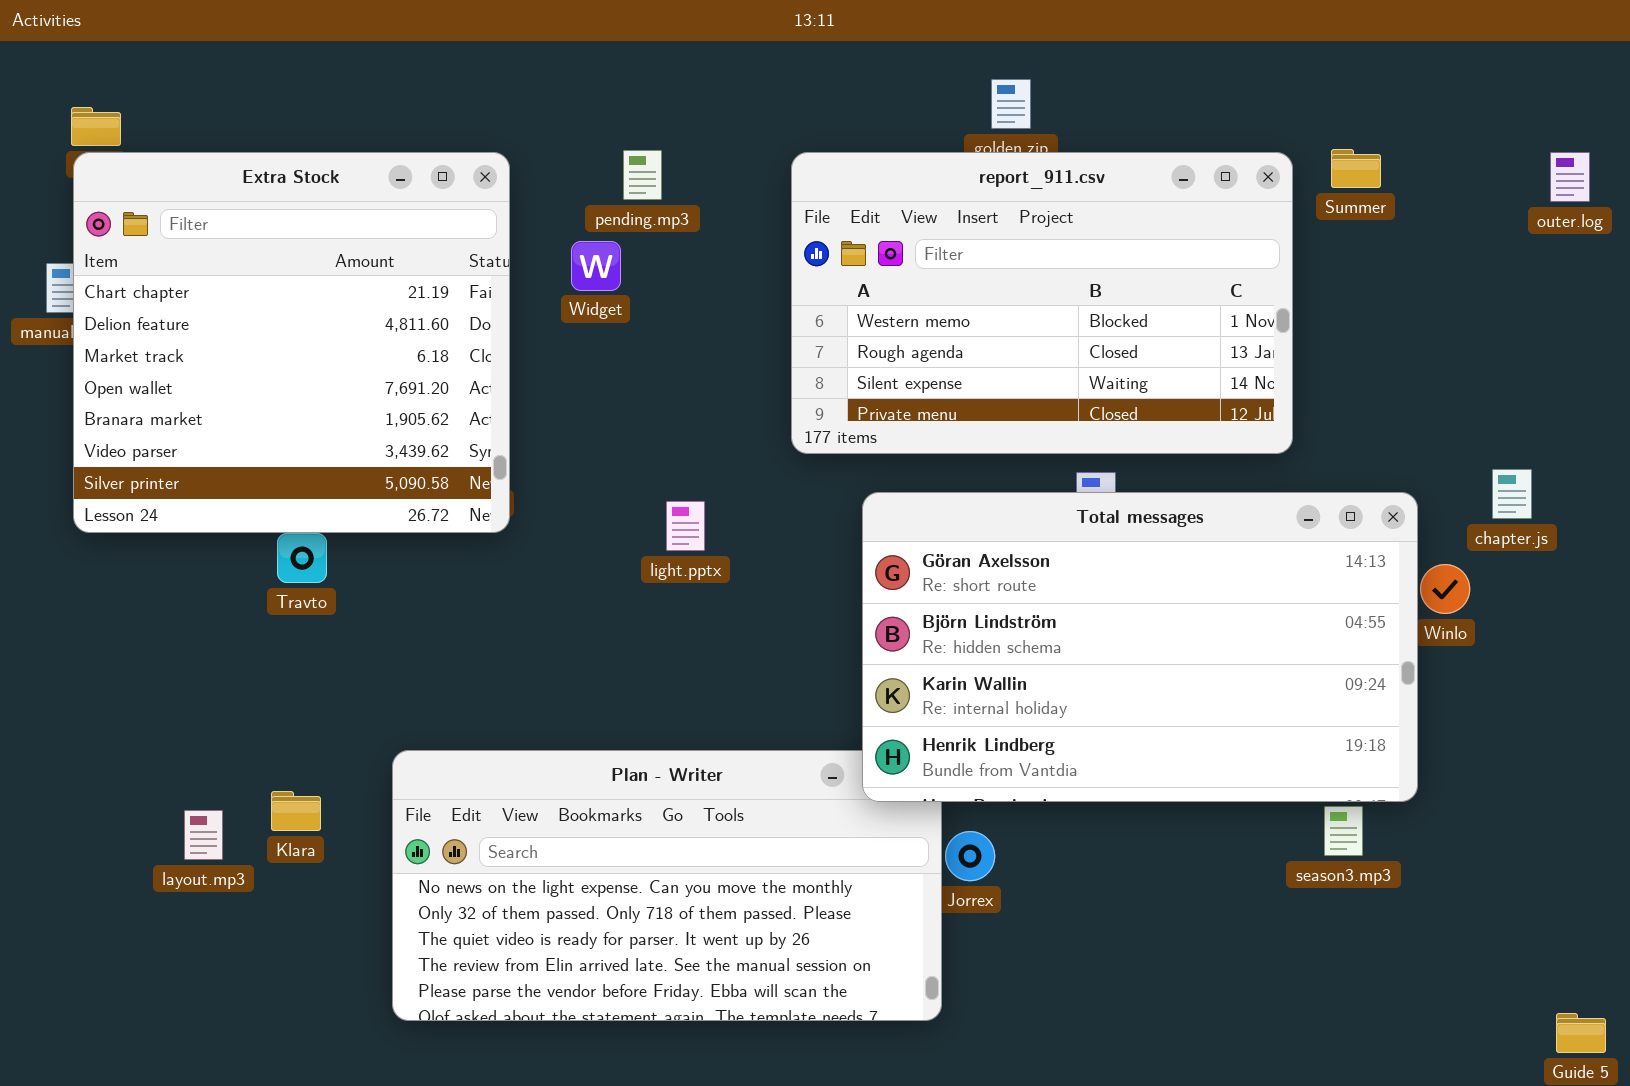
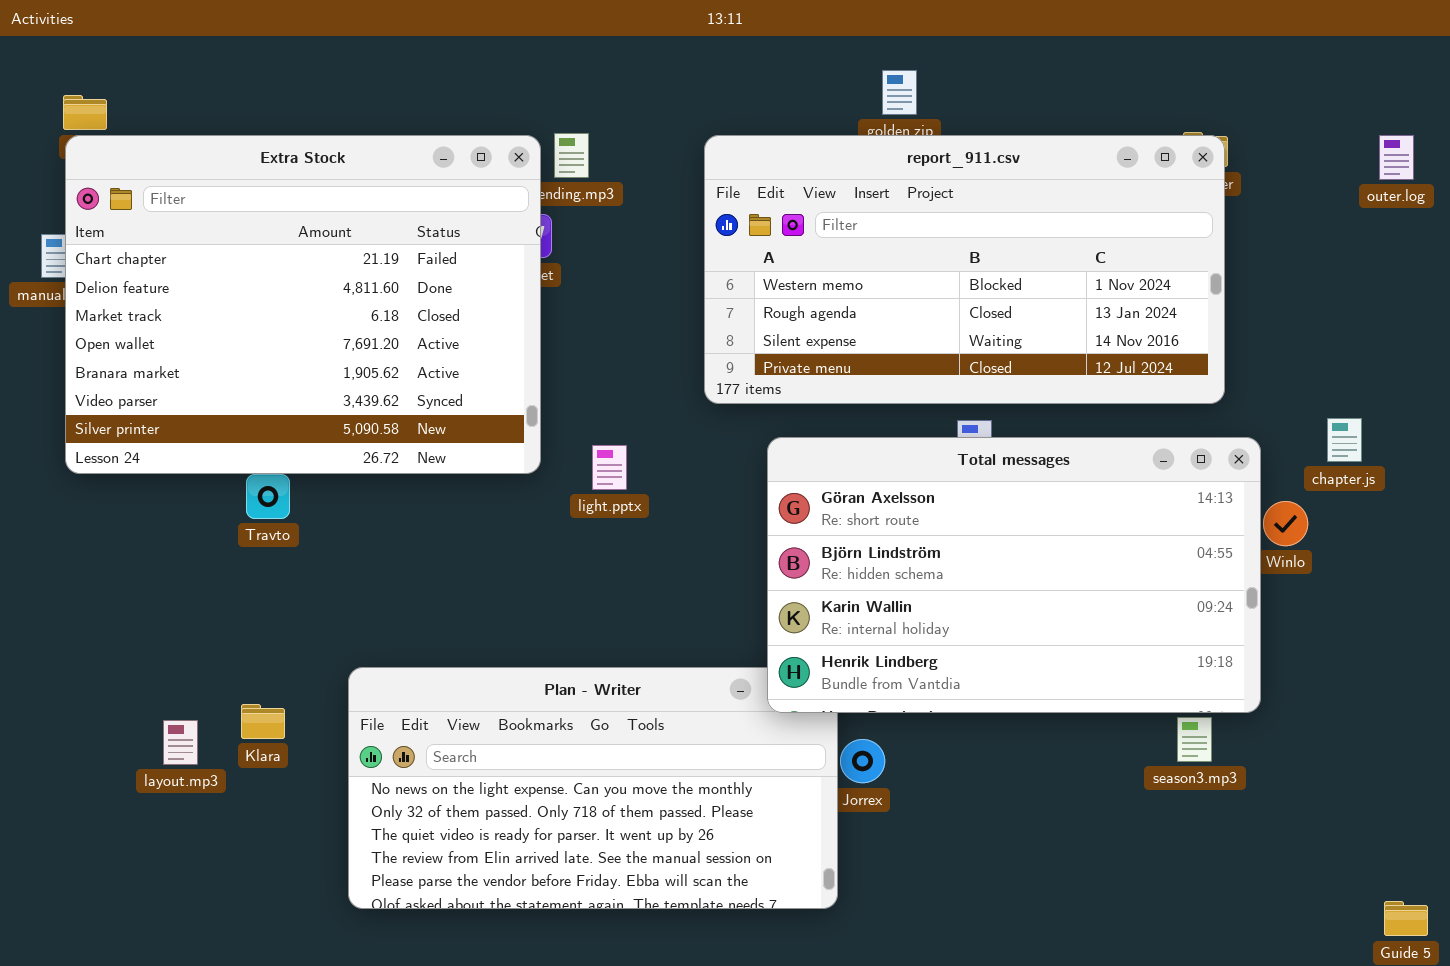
Extra Stock: [73,152,510,533] -> [65,135,541,474], resized
report_911.csv: [791,152,1293,454] -> [704,135,1225,404], resized

